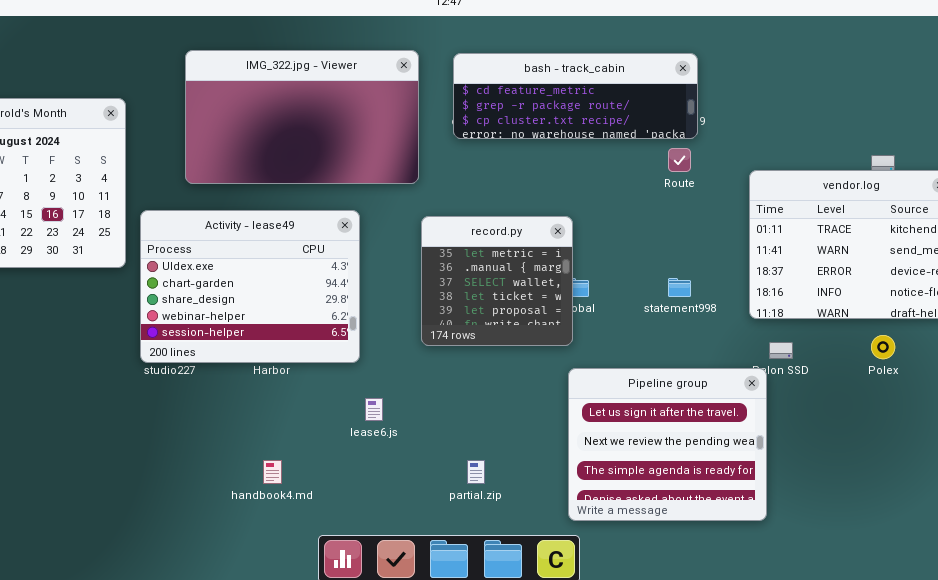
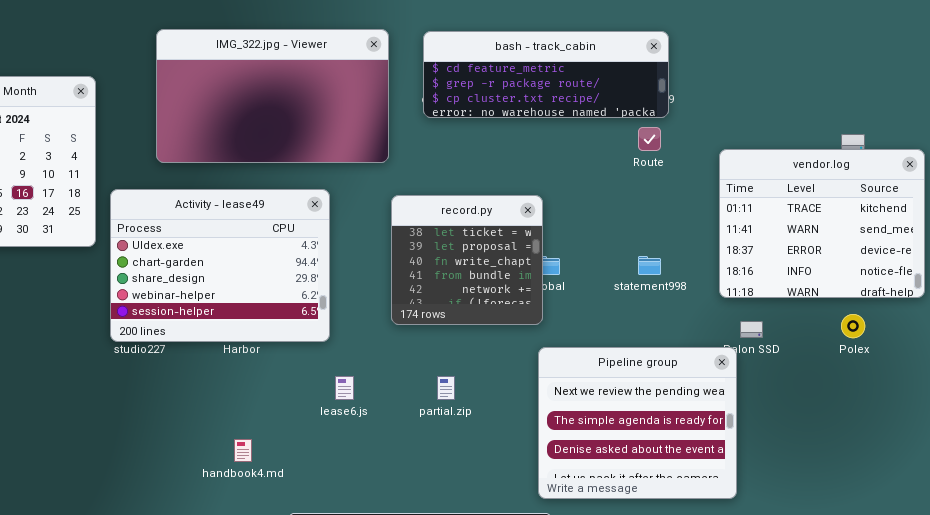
record.py: [421,216,573,346] -> [391,195,543,325], scrolled down 3 rows
Pipeline group: [568,368,767,521] -> [538,347,737,499], scrolled down 1 row
partial.zip: [467,460,485,484] -> [437,376,455,400], moved

